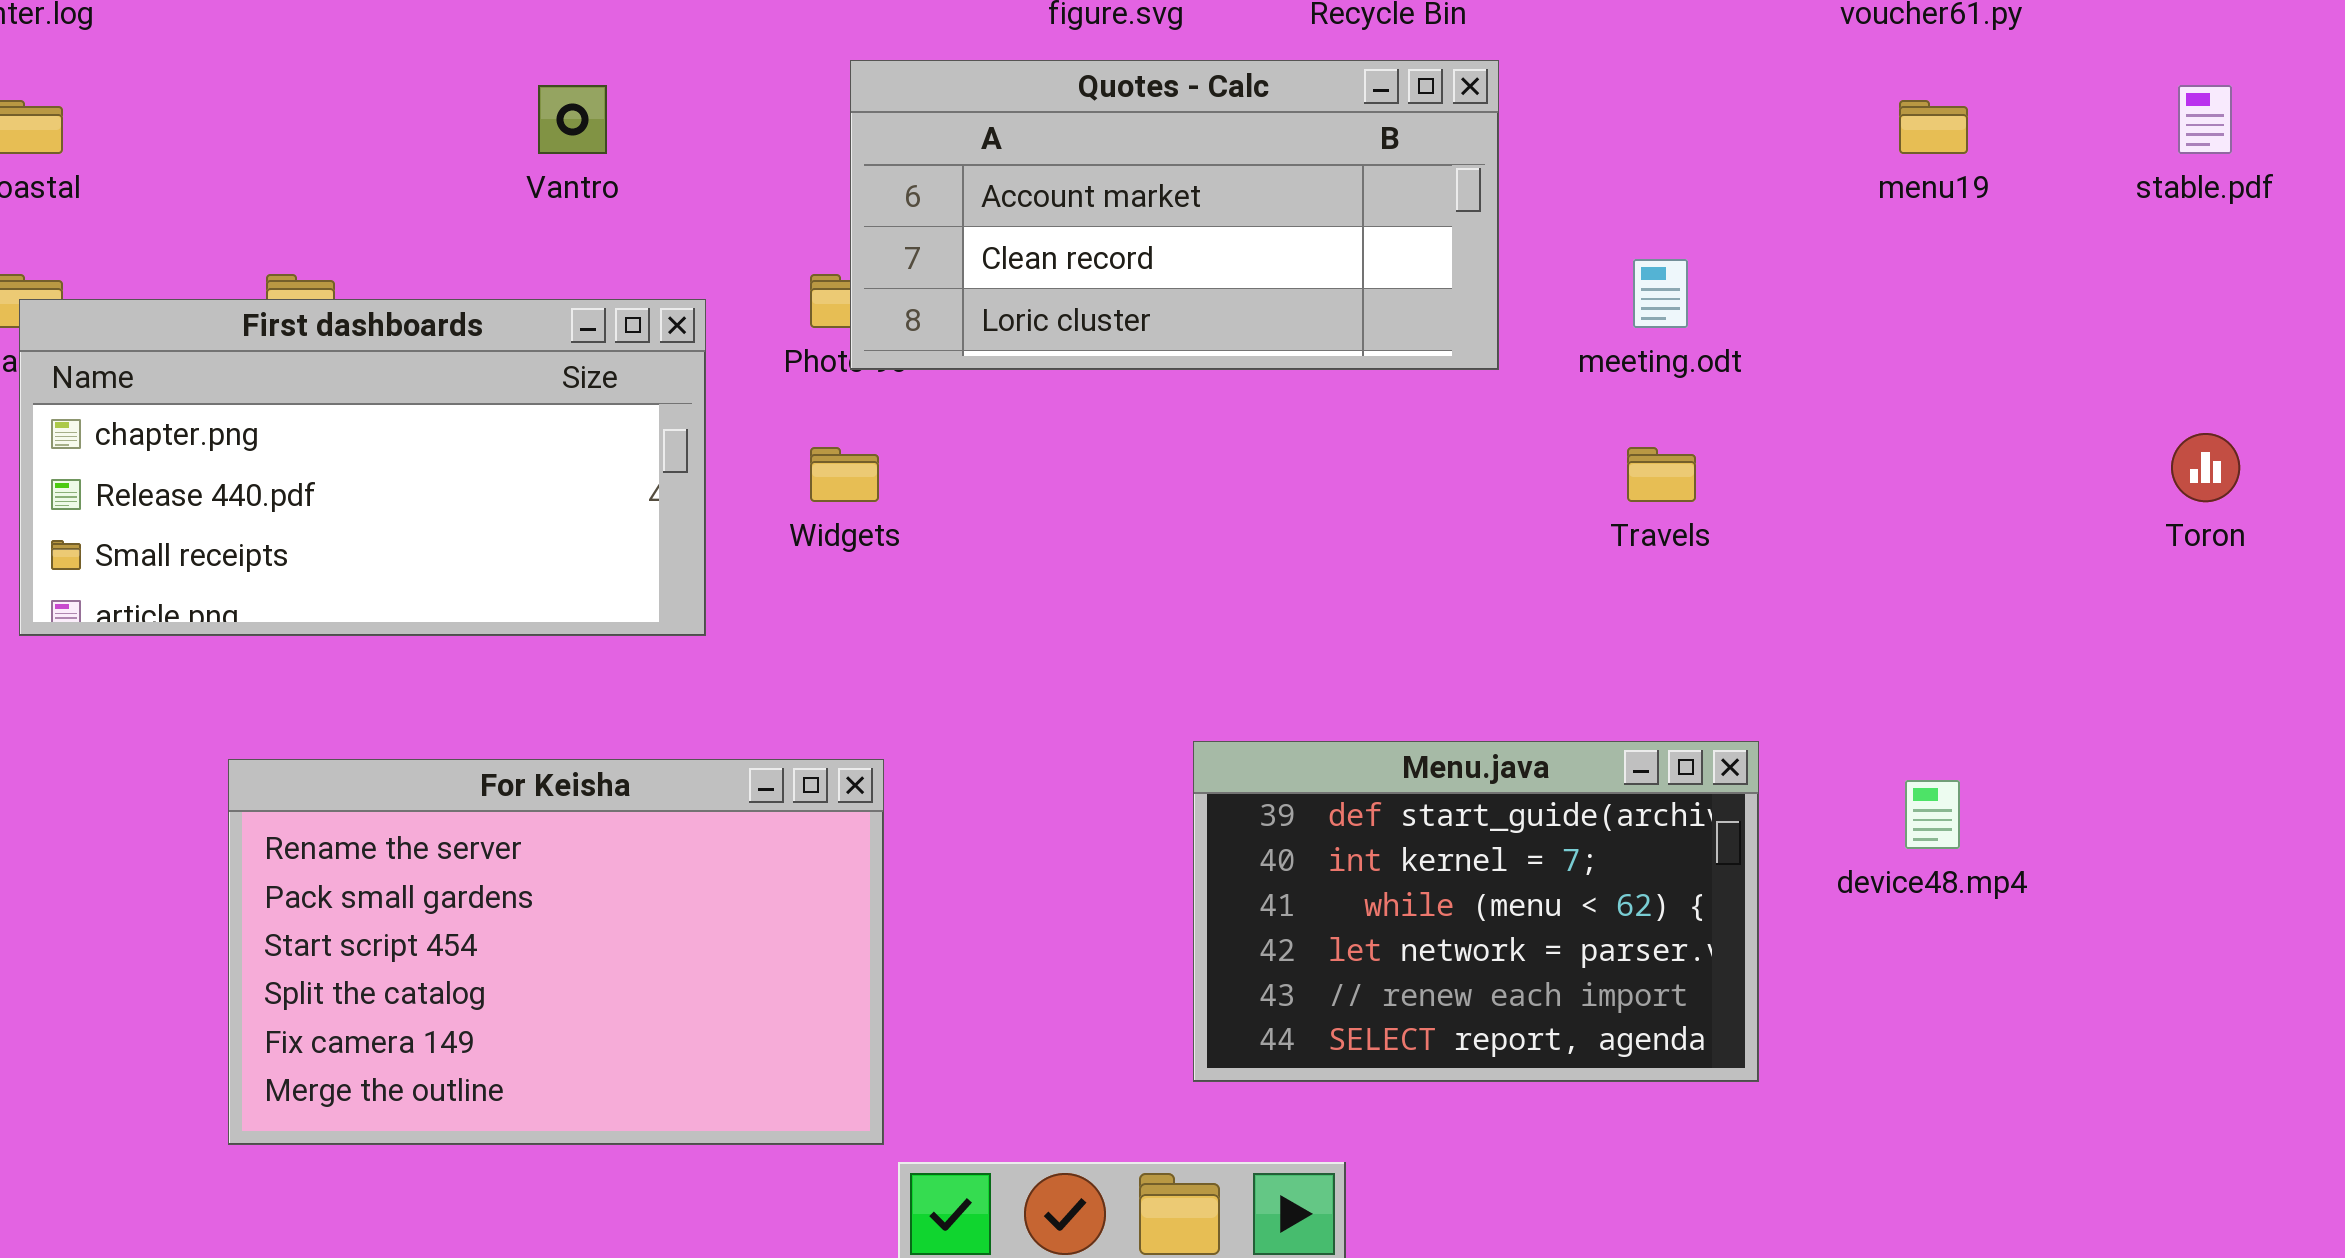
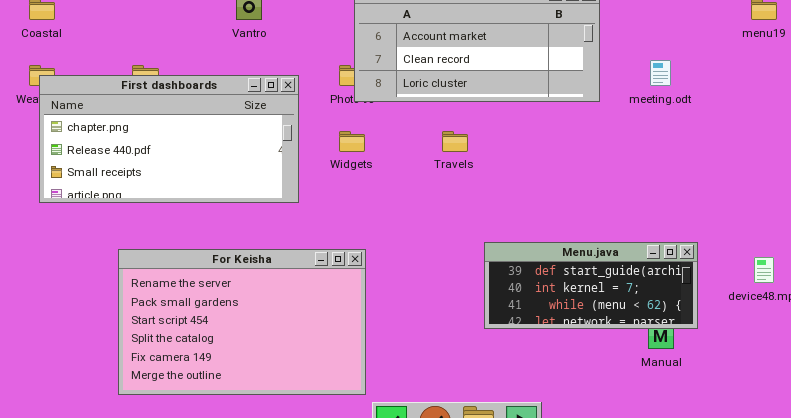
Travels: [1627,447,1696,502] -> [442,131,468,152], moved
Menu.java: [1193,741,1759,1082] -> [484,242,698,329], resized

